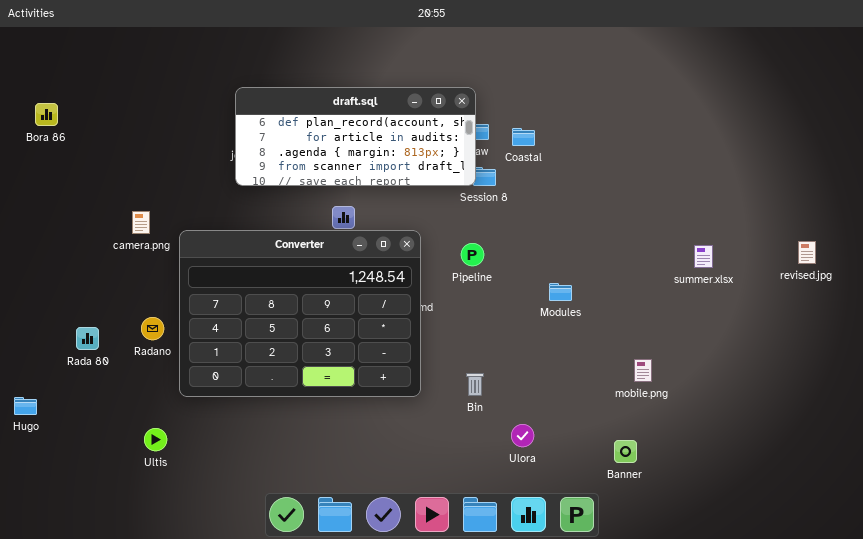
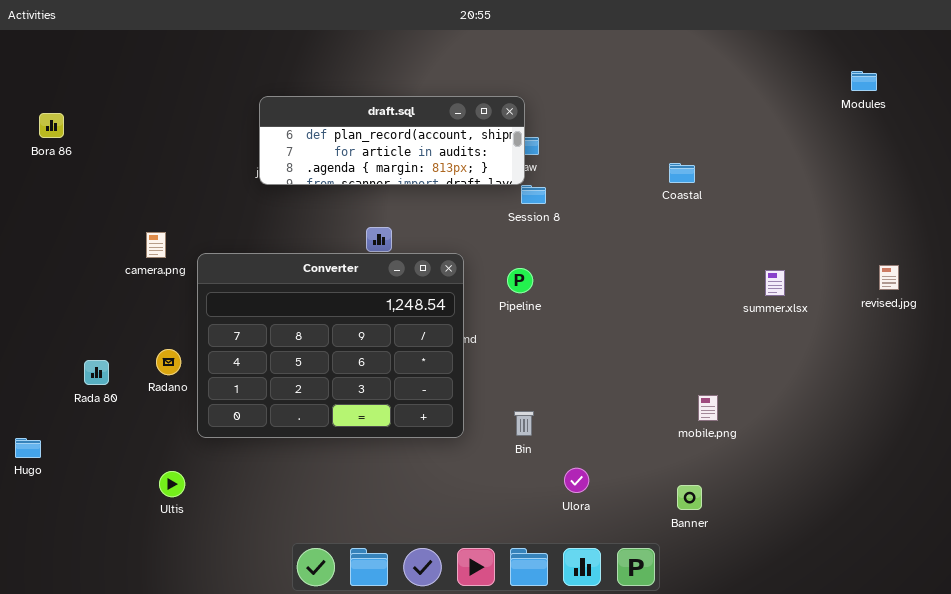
draft.sql: [235,87,476,186] -> [259,96,525,185], resized
Coastal: [512,128,535,146] -> [669,163,695,183], moved
Modules: [549,283,572,301] -> [851,71,877,91], moved

